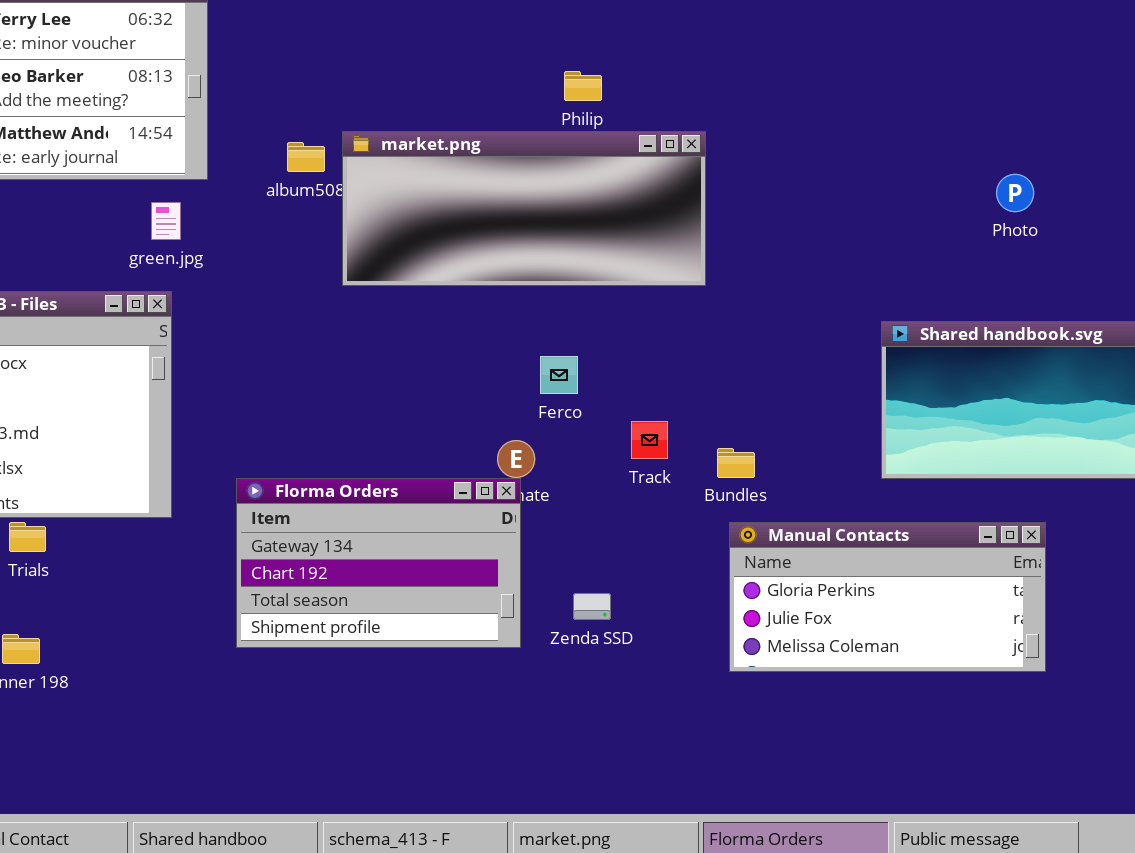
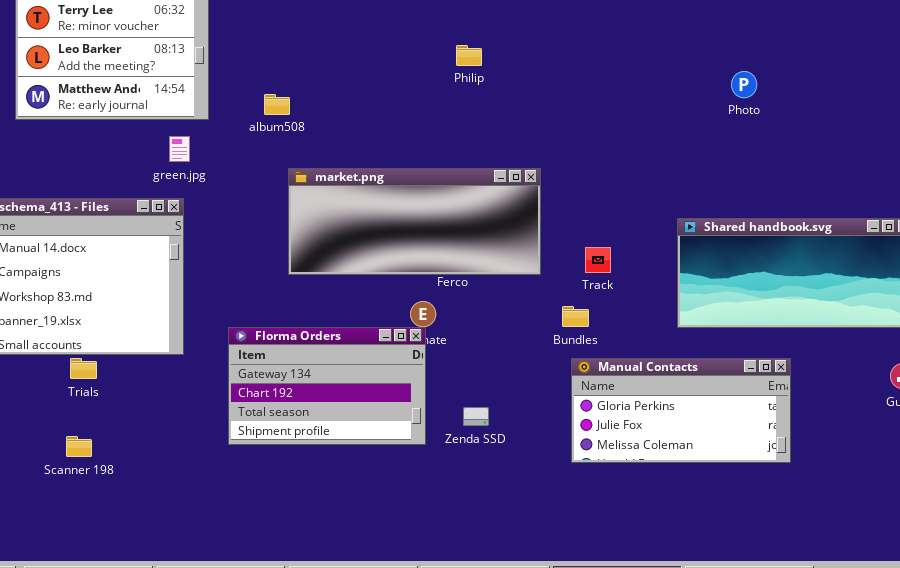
market.png: [342,131,706,286] -> [288,168,541,275], moved
Photo: [996,174,1034,212] -> [731,71,757,98], moved
Track: [631,421,668,459] -> [585,247,611,273], moved

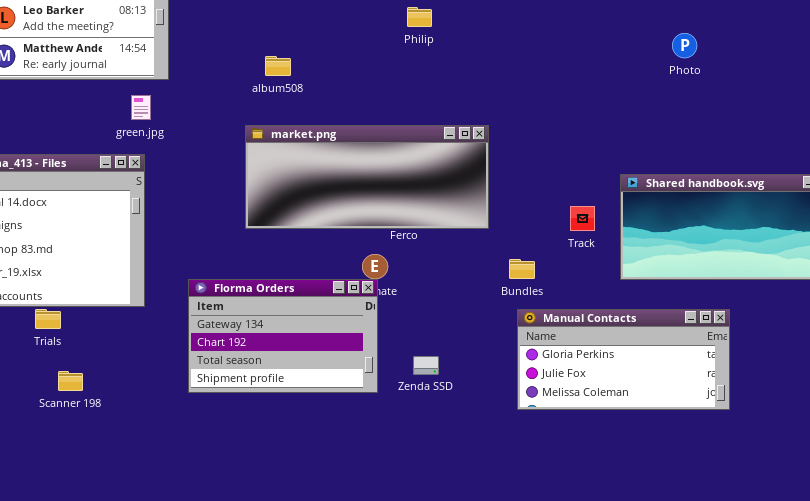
album508: [264,94,290,115] -> [265,56,291,76], moved
Track: [585,247,611,273] -> [570,206,595,231], moved
Scanner 198: [66,436,92,457] -> [58,371,83,391], moved

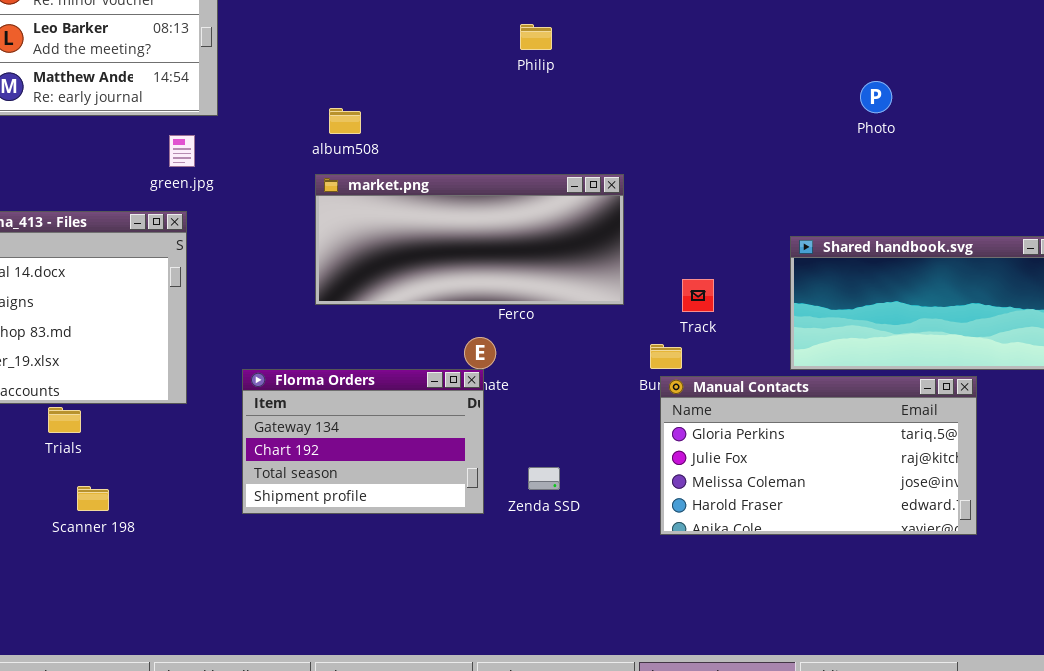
Photo: [672,33,697,58] -> [860,81,892,113], moved
album508: [265,56,291,76] -> [329,108,361,134], moved
Track: [570,206,595,231] -> [682,279,714,312], moved
Manual Contacts: [517,309,730,410] -> [660,376,977,535], resized

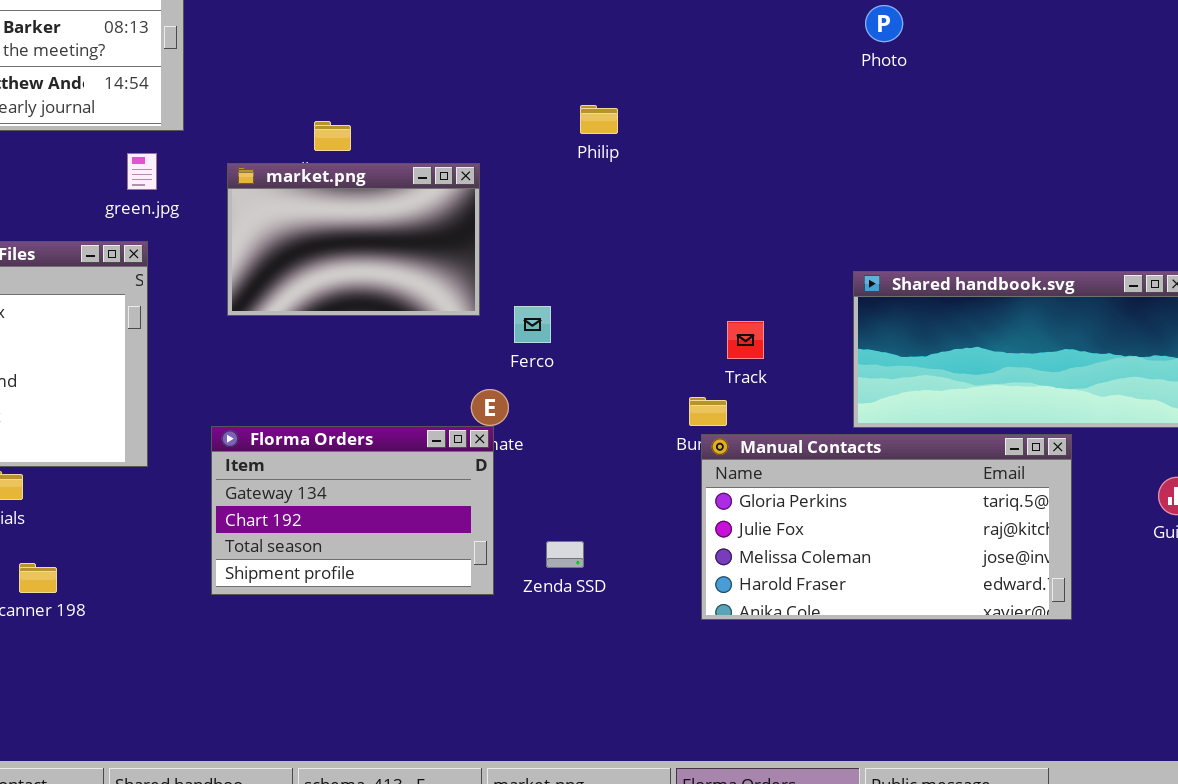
Philip: [520,24,552,50] -> [580,105,618,134], moved
Photo: [860,81,892,113] -> [865,5,903,42], moved
market.png: [315,174,624,305] -> [227,163,480,316], moved, resized

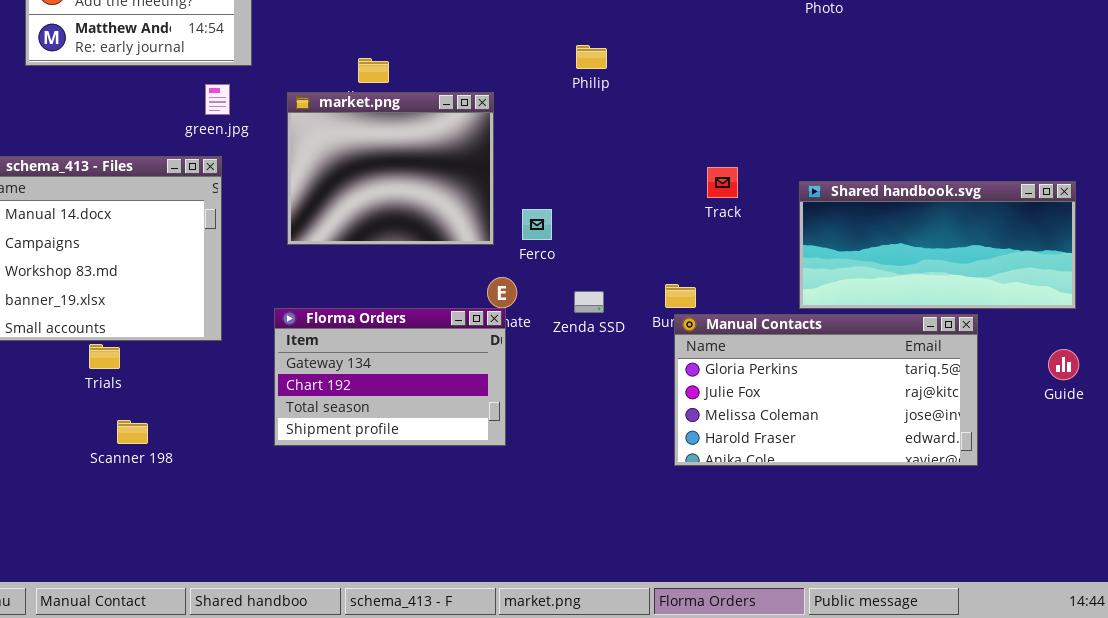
market.png: [227,163,480,316] -> [287,92,494,245], resized
Track: [727,321,764,359] -> [707,167,738,198], moved
Zenda SSD: [546,541,584,568] -> [574,291,604,313], moved

